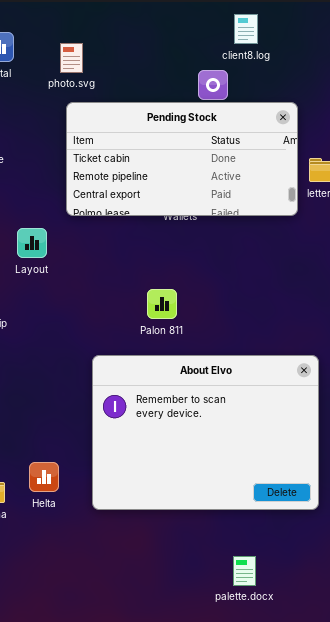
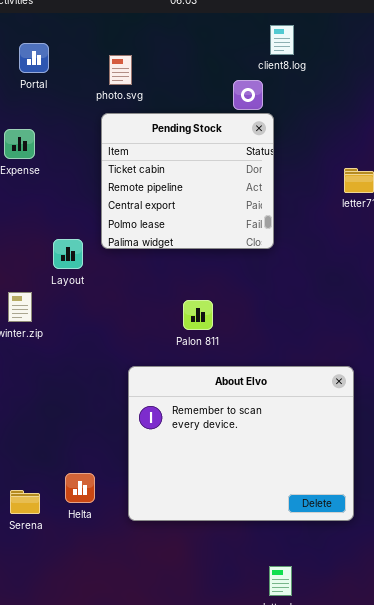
photo.svg: [60,43,83,73] -> [109,55,132,85], moved
Pending Stock: [66,102,298,216] -> [101,113,274,249], resized

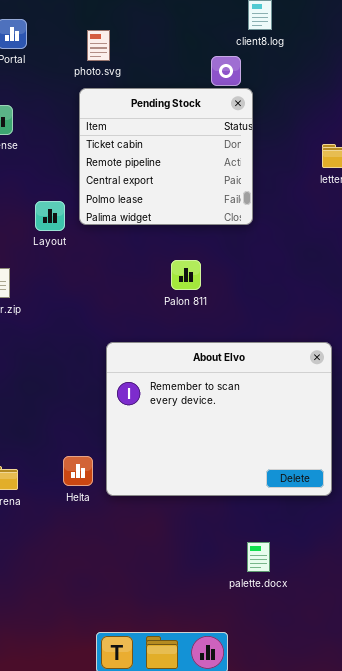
Layout: [53,239,83,269] -> [35,201,65,231], moved
Palon 811: [183,300,213,330] -> [171,260,201,290], moved
Helta: [65,473,95,503] -> [63,456,93,486], moved

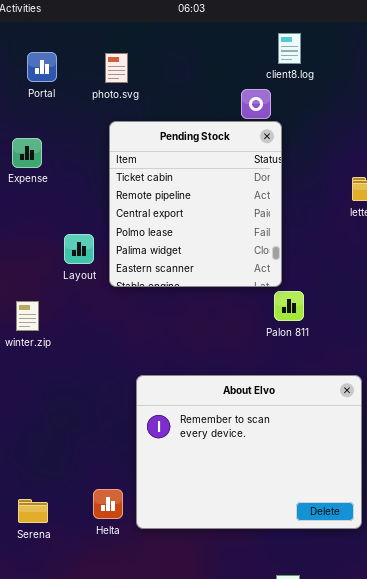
photo.svg: [87,30,110,61] -> [105,53,128,83], moved
Pending Stock: [79,88,253,225] -> [109,121,282,287], resized
Palon 811: [171,260,201,290] -> [274,291,304,321], moved

